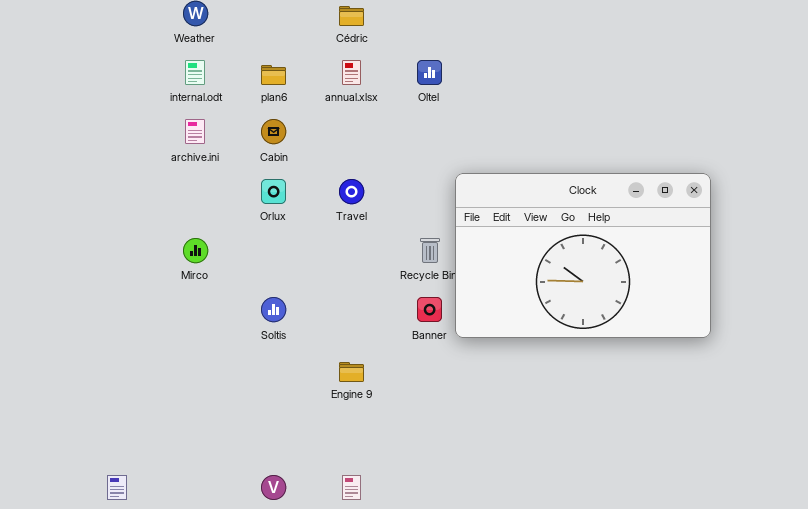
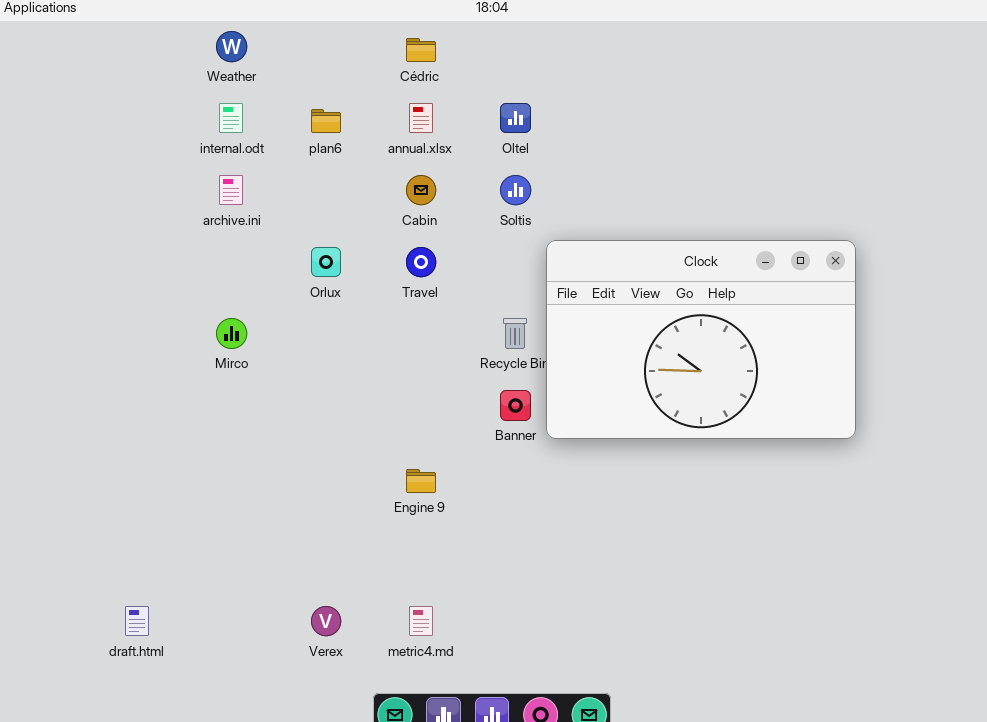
Cabin: [261,119,286,144] -> [406,175,436,205], moved
Soltis: [261,297,286,322] -> [500,175,531,205], moved

